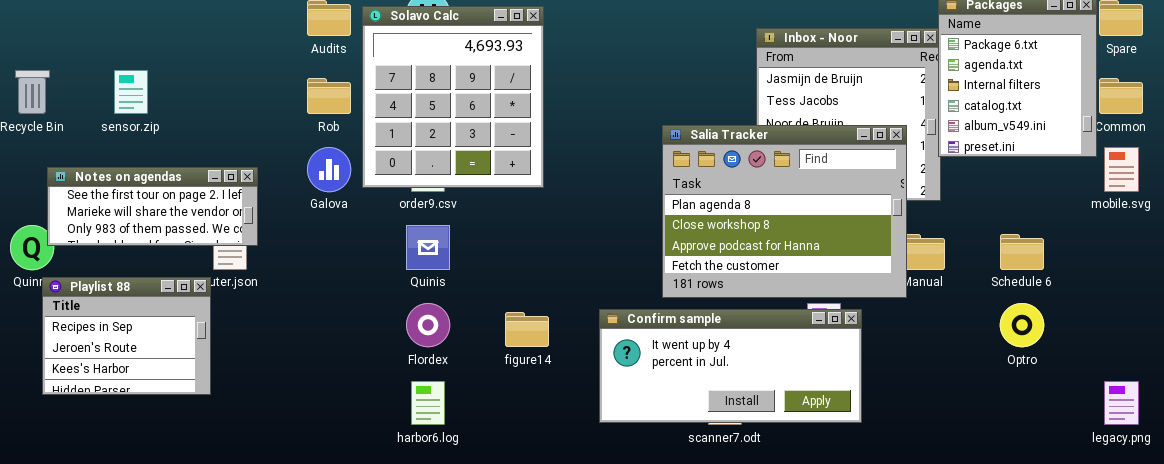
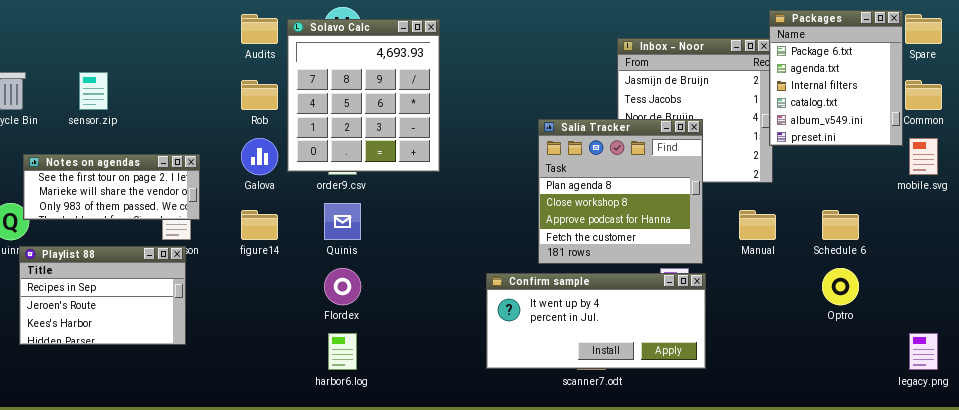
Salia Tracker: [662,125,907,298] -> [538,119,703,264], resized
Playlist 88: [42,277,211,395] -> [19,246,186,345], resized
figure14: [505,312,549,347] -> [241,210,278,240], moved

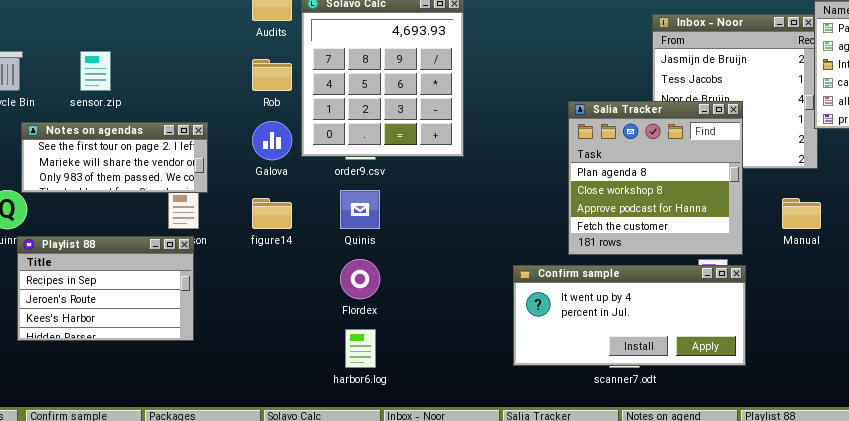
Notes on agendas: [23,154,200,220] -> [21,122,208,193], moved

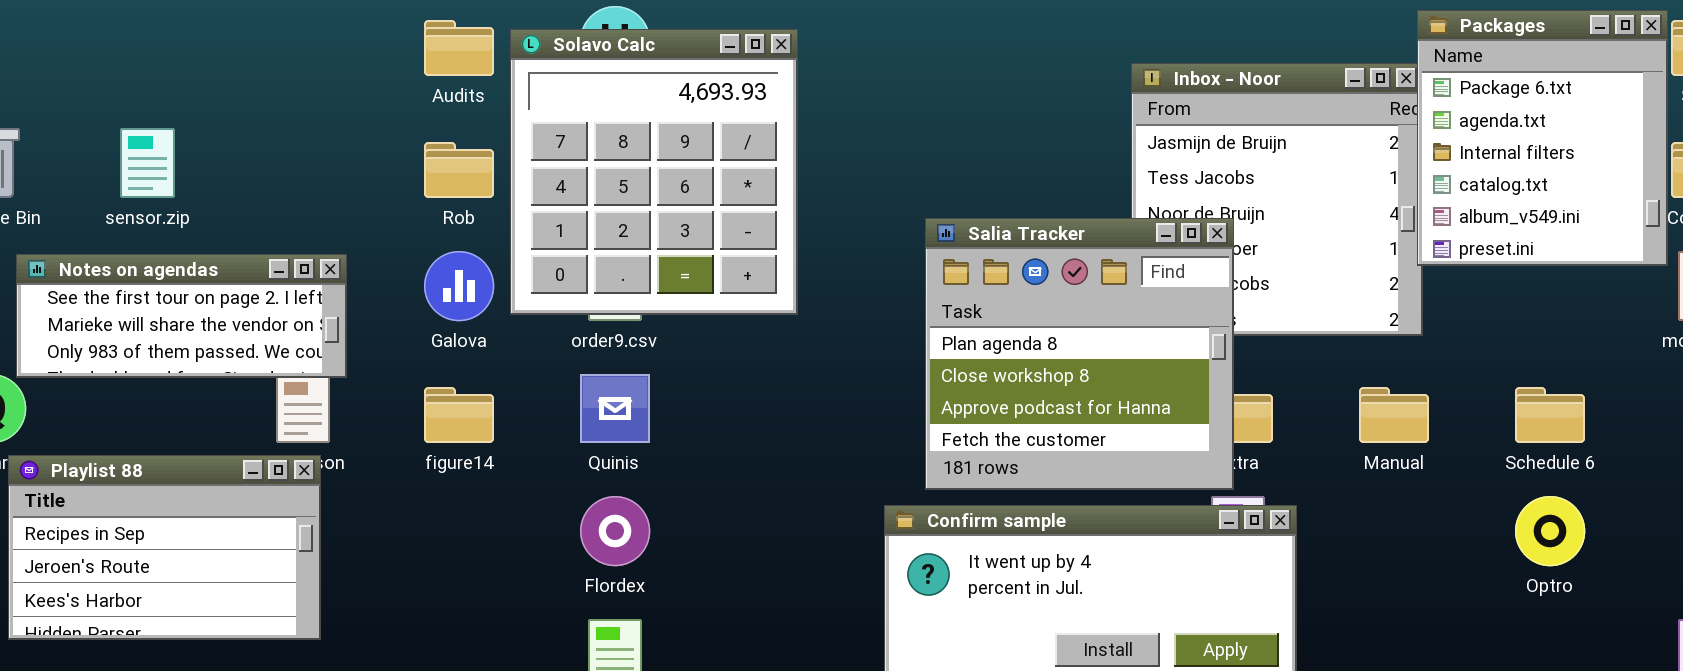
Salia Tracker: [568,101,743,255] -> [925,218,1234,490], moved

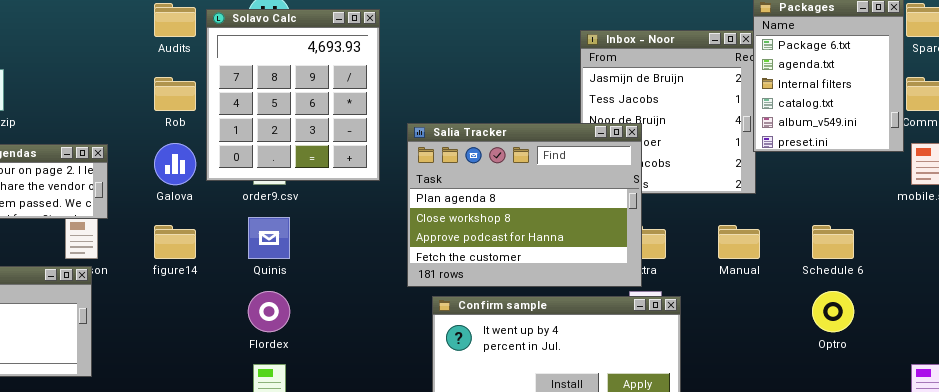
Salia Tracker: [925,218,1234,490] -> [407,123,642,287], resized

